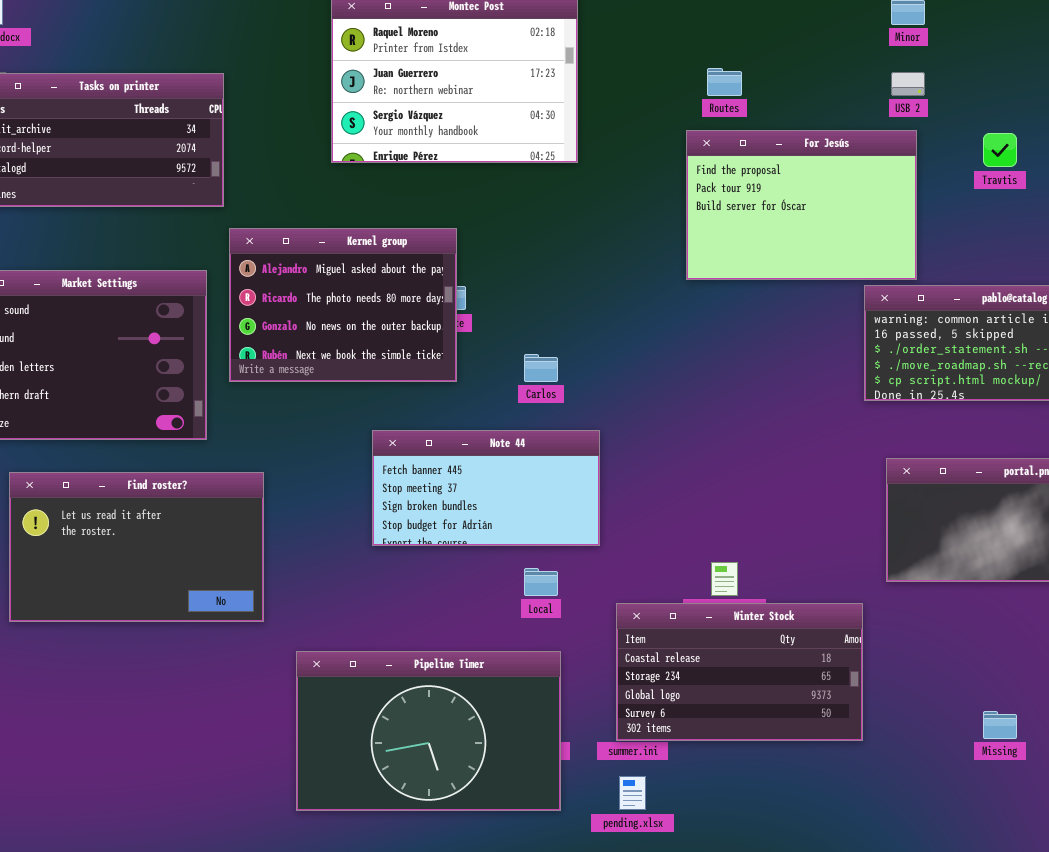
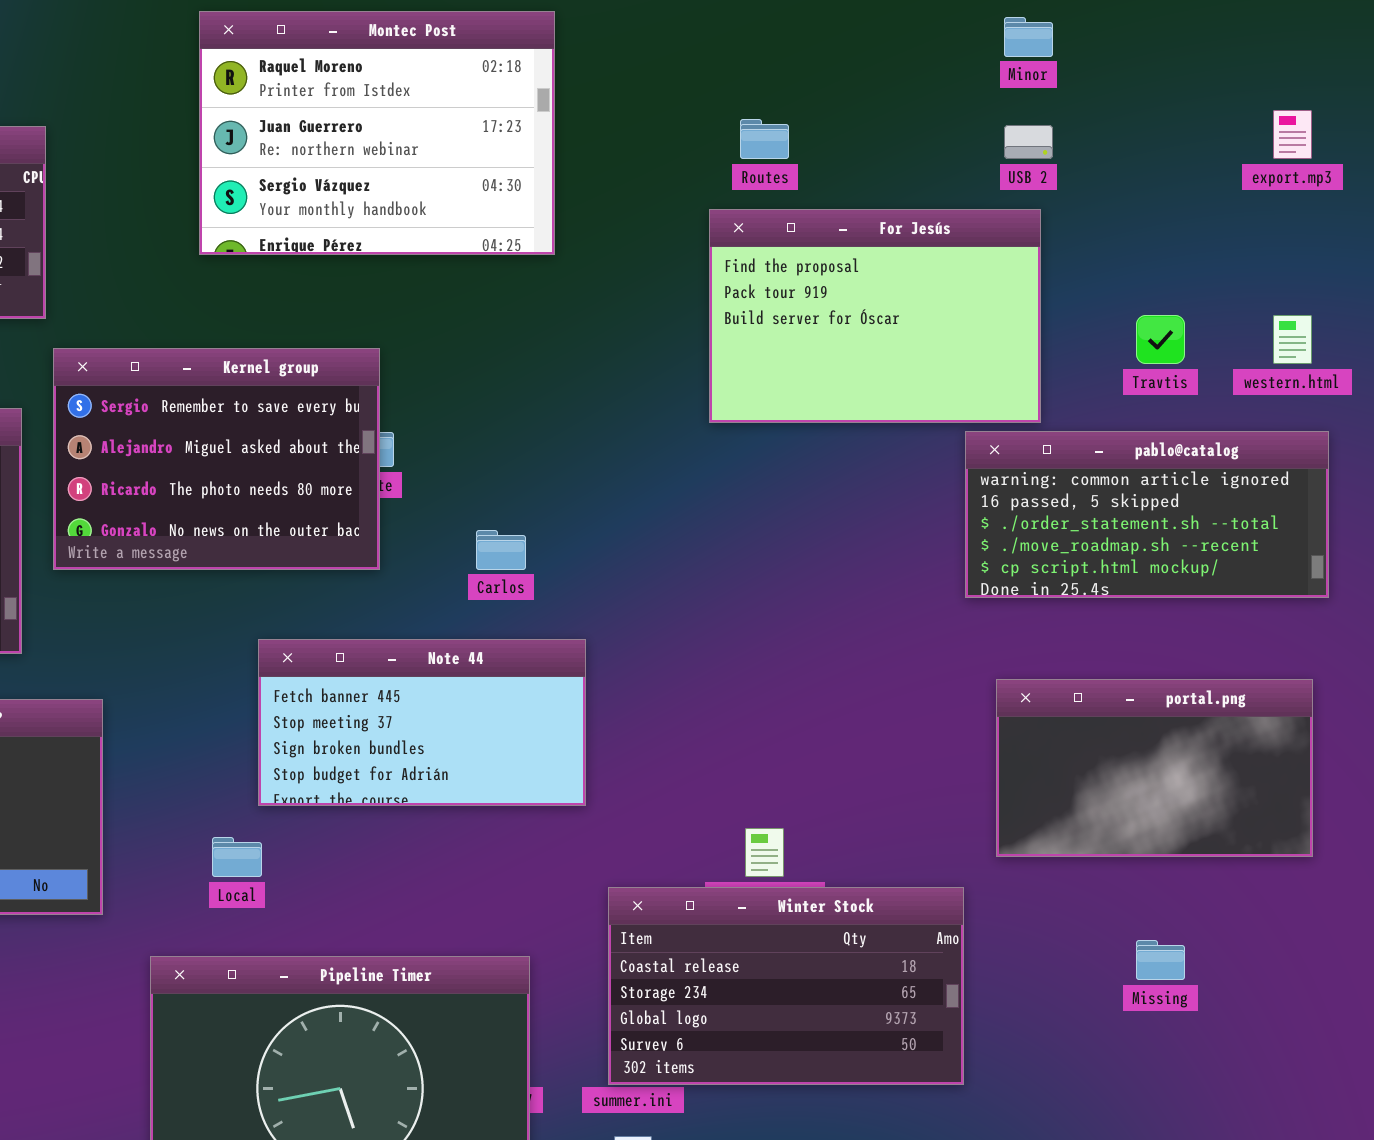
Travtis: [983,133,1017,167] -> [1136,315,1185,364], moved
Kernel group: [229,228,457,382] -> [53,348,380,570], scrolled up 1 row
Local: [524,568,558,596] -> [212,837,262,877], moved
Missing: [983,711,1017,739] -> [1136,940,1185,980], moved

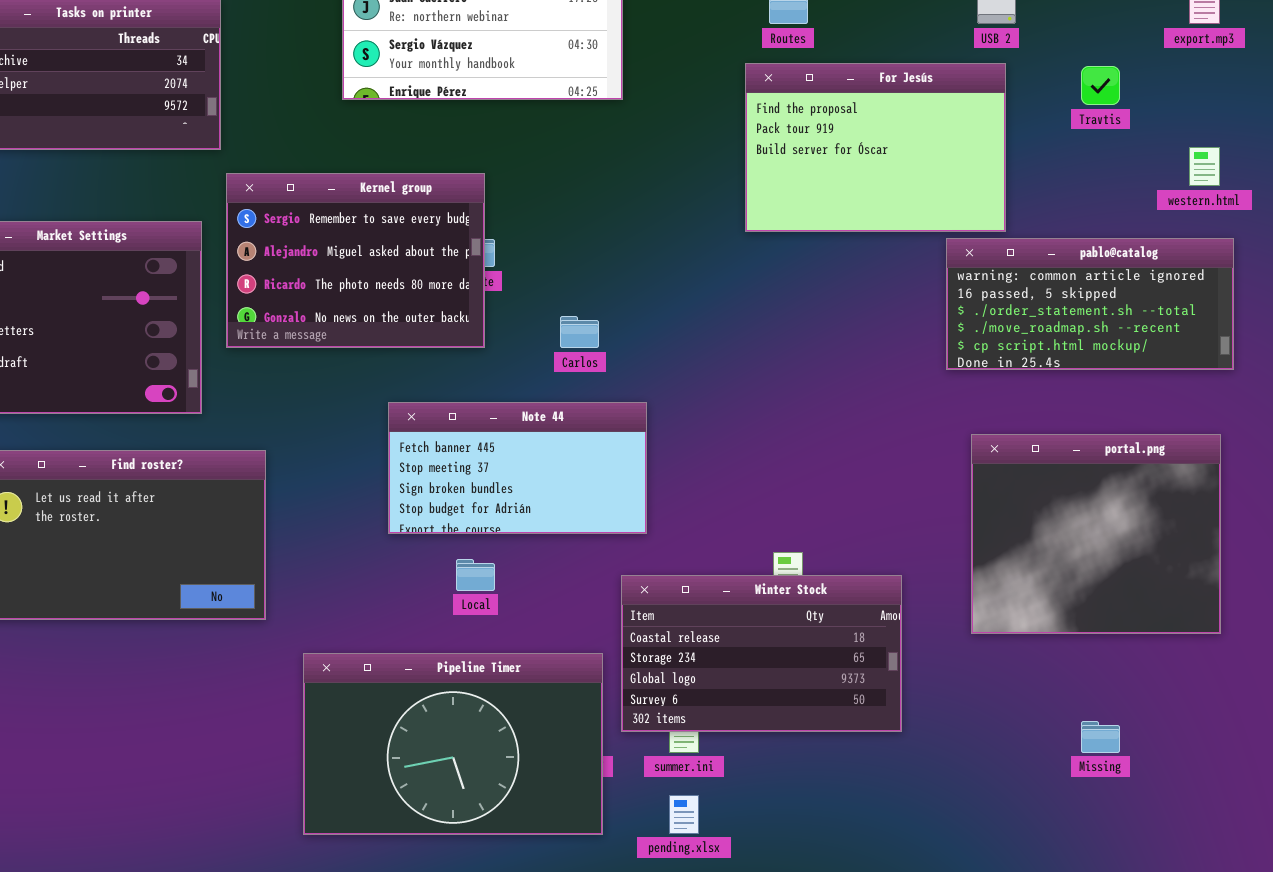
Travtis: [1136,315,1185,364] -> [1081,66,1120,105], moved
portal.png: [996,679,1313,857] -> [971,434,1221,634], resized
Local: [212,837,262,877] -> [456,559,495,591], moved
Winter Stock: [608,887,964,1085] -> [621,575,902,732], moved
Missing: [1136,940,1185,980] -> [1081,721,1120,753], moved

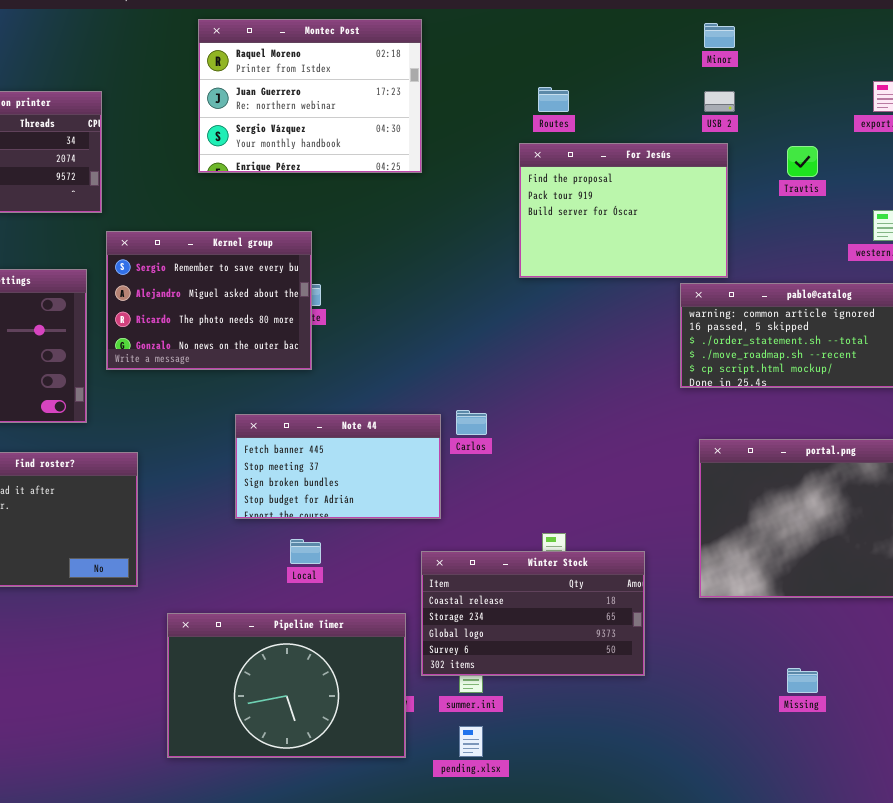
Carlos: [560,316,599,348] -> [456,410,487,435], moved

